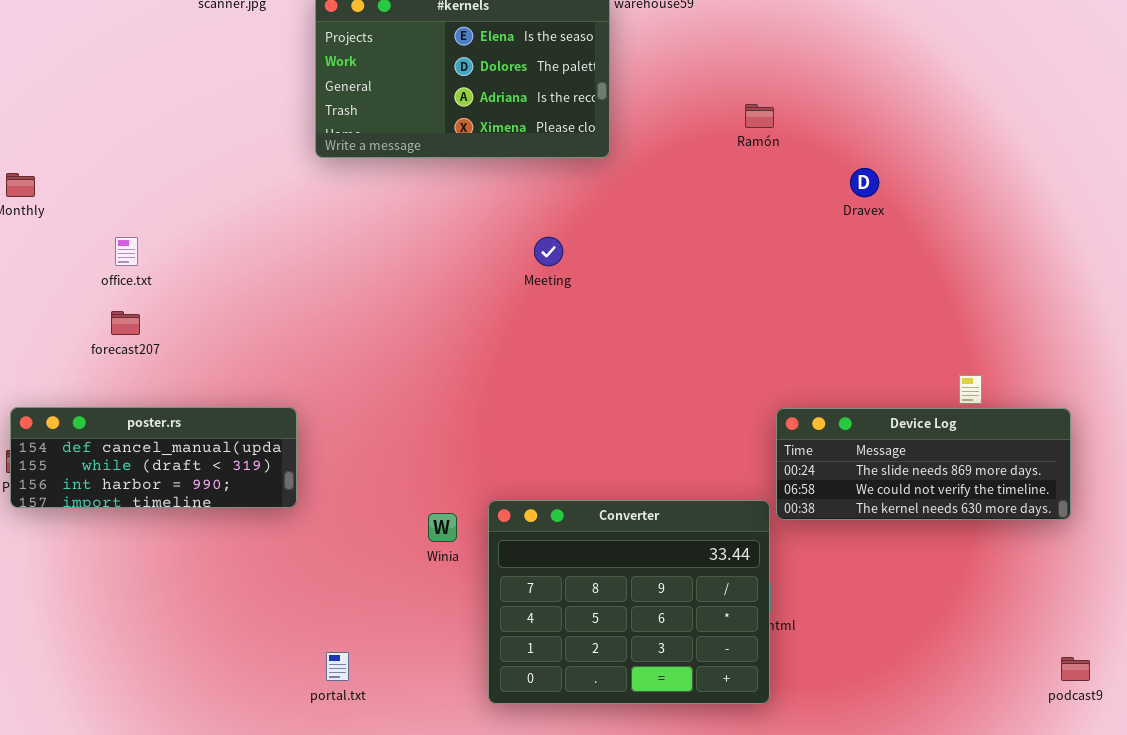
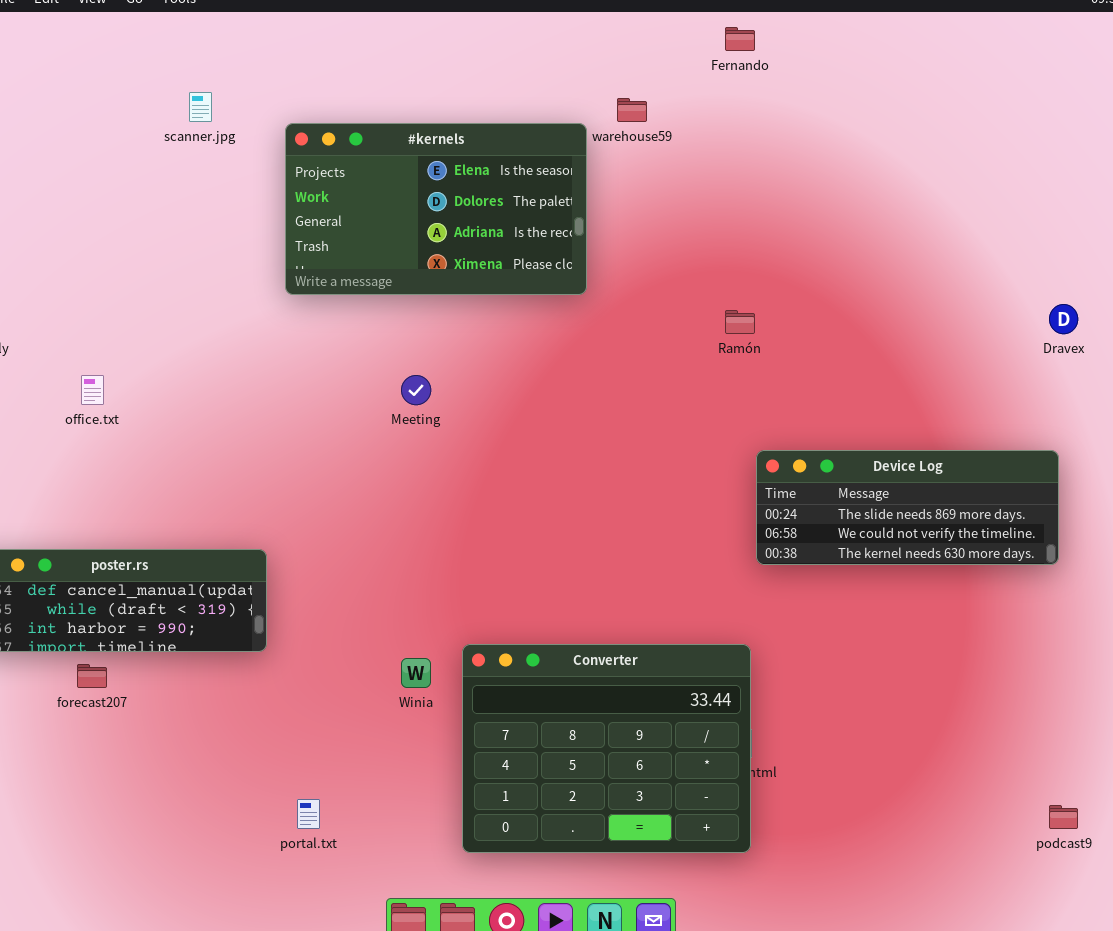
Ramón: [745,104,774,128] -> [725,310,755,334], moved
Dravex: [850,168,879,197] -> [1049,304,1078,334], moved
Meeting: [534,237,563,266] -> [401,375,431,405], moved
forecast207: [111,311,140,335] -> [77,664,107,688], moved
Device Log: [776,408,1071,520] -> [756,450,1059,565], moved

